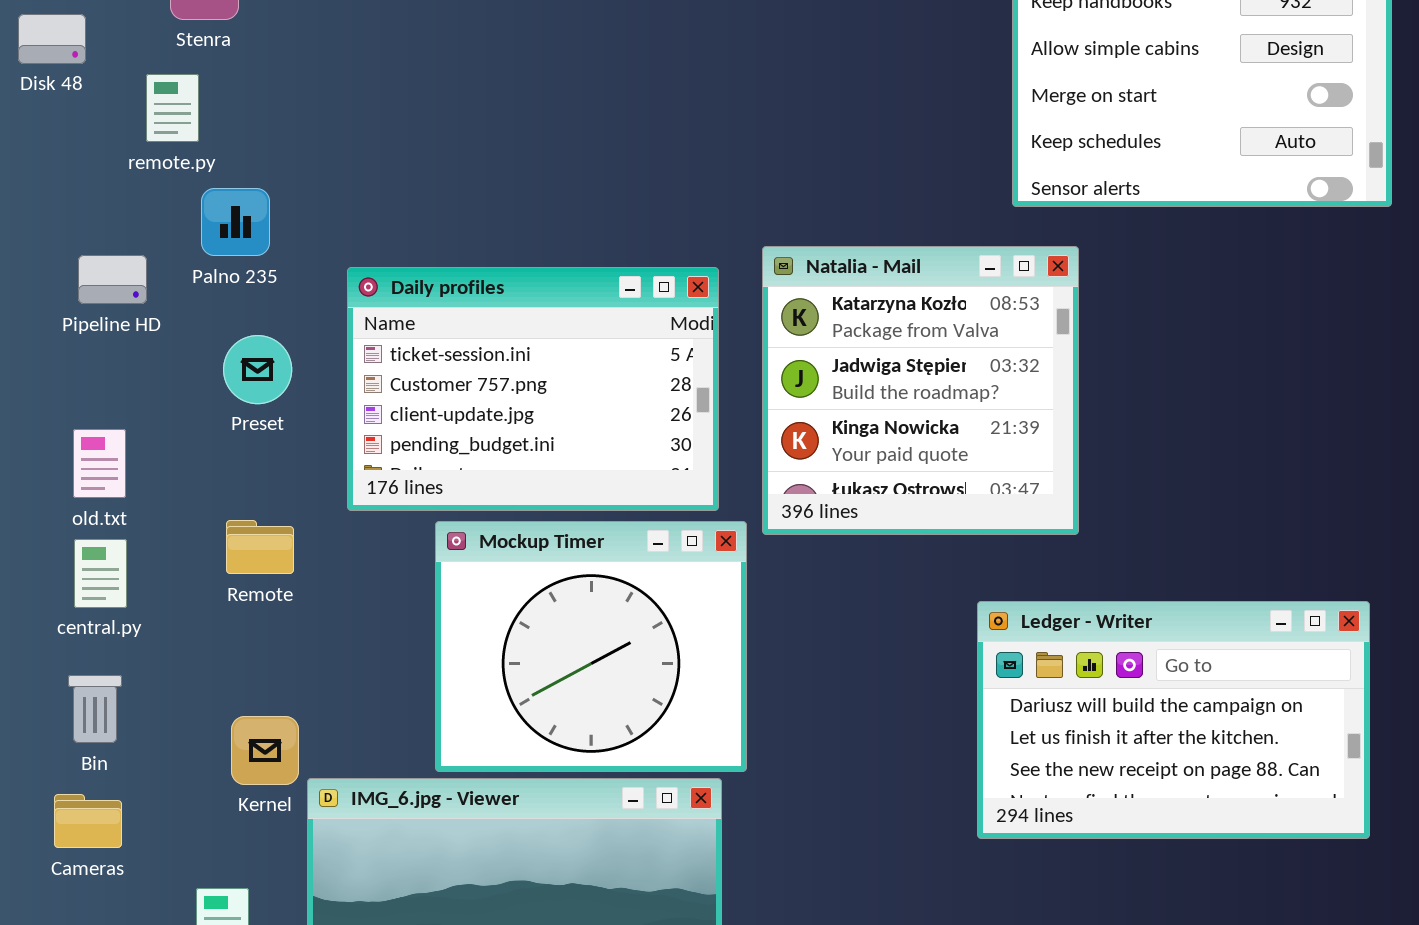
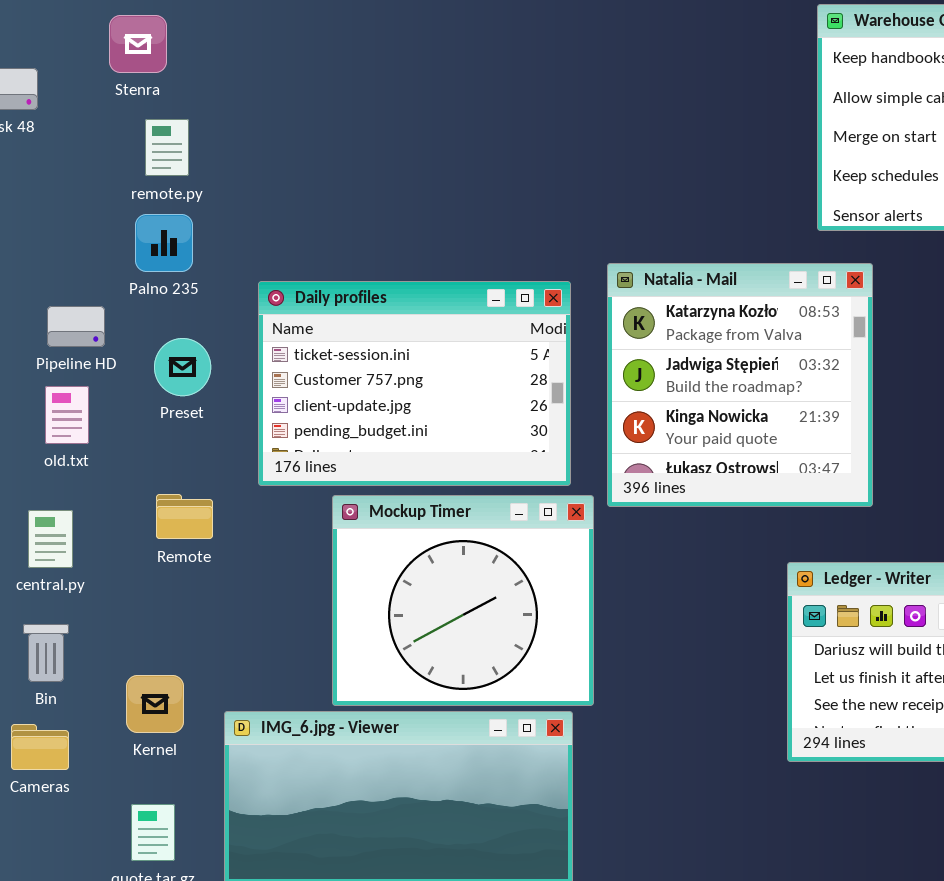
remote.py: [146,74,199,142] -> [145,119,189,176], moved
Pipeline HD: [78,255,147,304] -> [47,306,105,347], moved
old.txt: [73,429,126,498] -> [45,386,89,444], moved
Kernel: [231,716,299,785] -> [126,675,184,733], moved

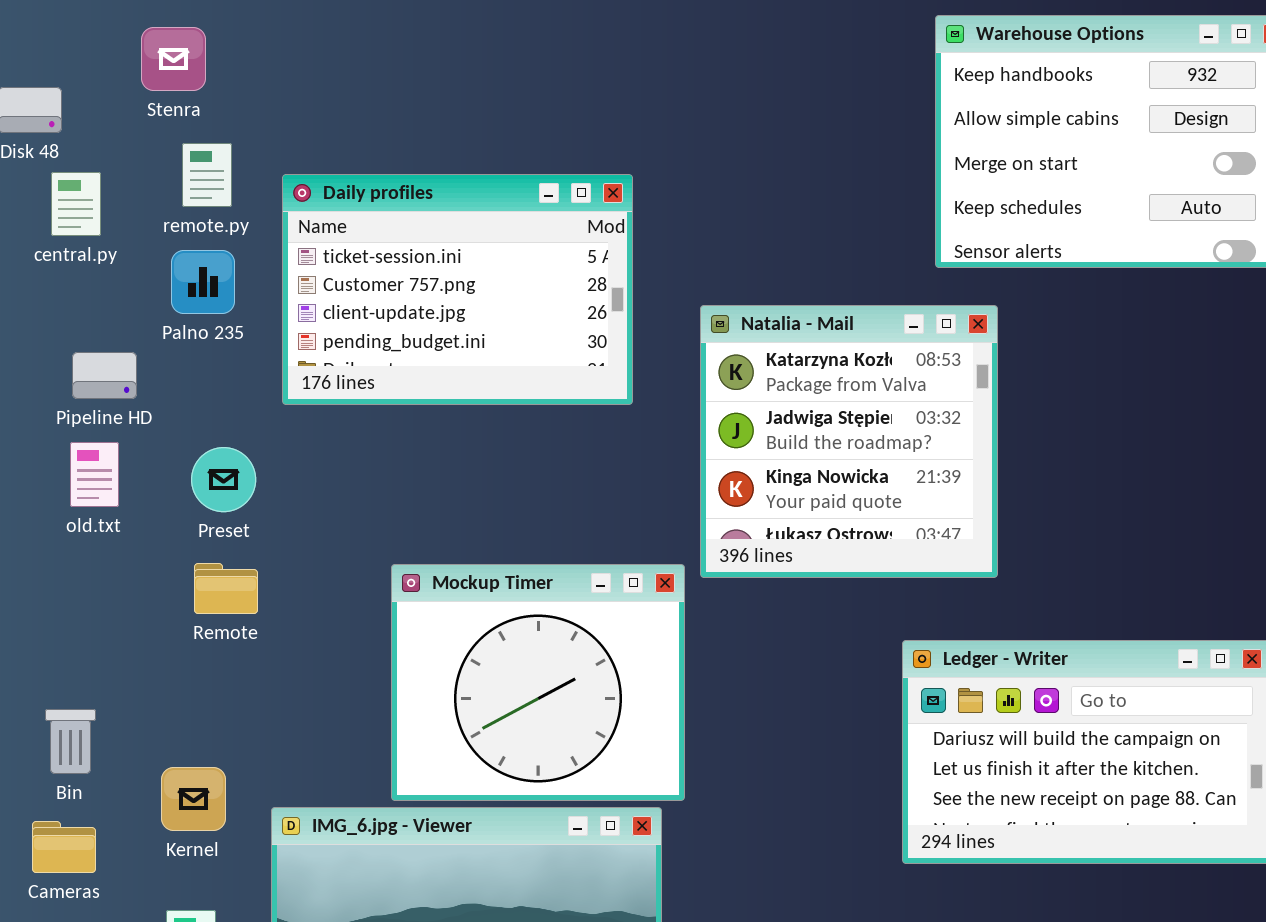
Daily profiles: [258,281,571,486] -> [282,174,633,405], moved
Preset: [154,338,211,396] -> [191,447,256,512], moved
central.py: [28,510,73,568] -> [51,172,101,236], moved

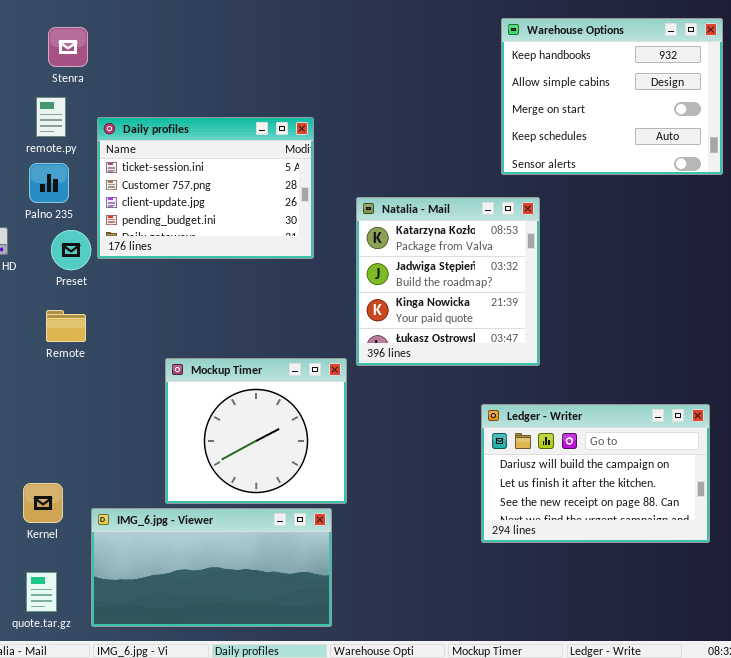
Stenra: [141,27,206,91] -> [48,27,88,67], moved
Preset: [191,447,256,512] -> [51,230,91,270], moved
Remote: [194,563,258,614] -> [46,310,86,342], moved

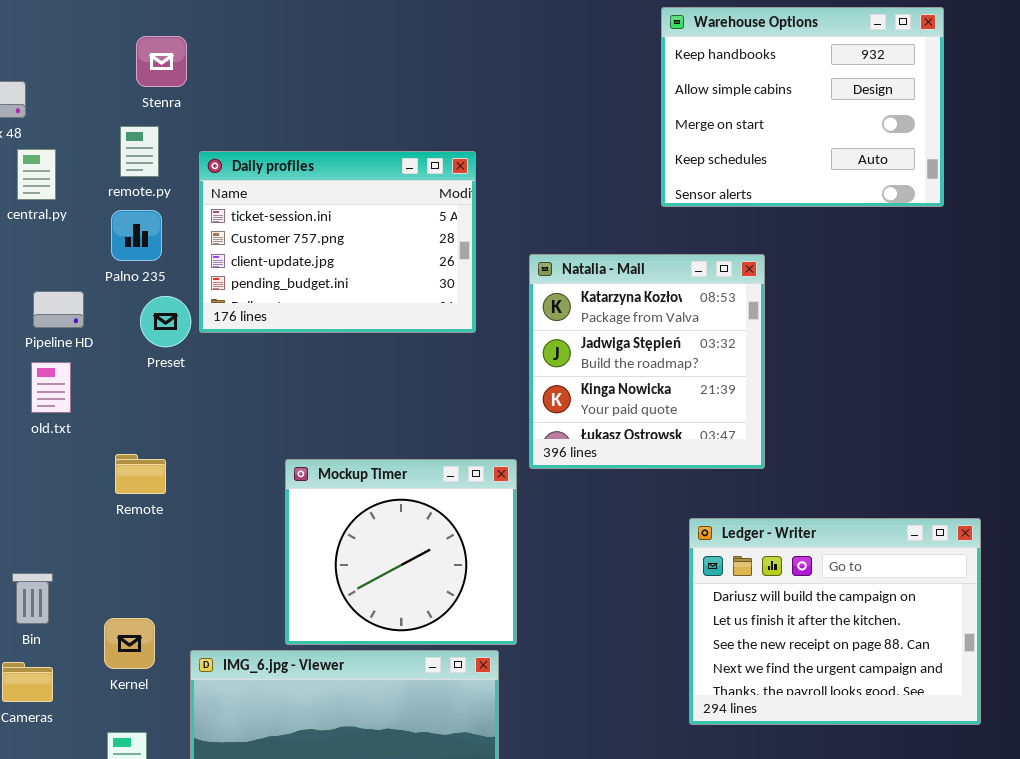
Warehouse Options: [501,18,723,175] -> [661,7,944,207], moved
Remote: [46,310,86,342] -> [115,454,166,494], moved
Ledger - Writer: [481,404,710,543] -> [689,518,981,725], resized

